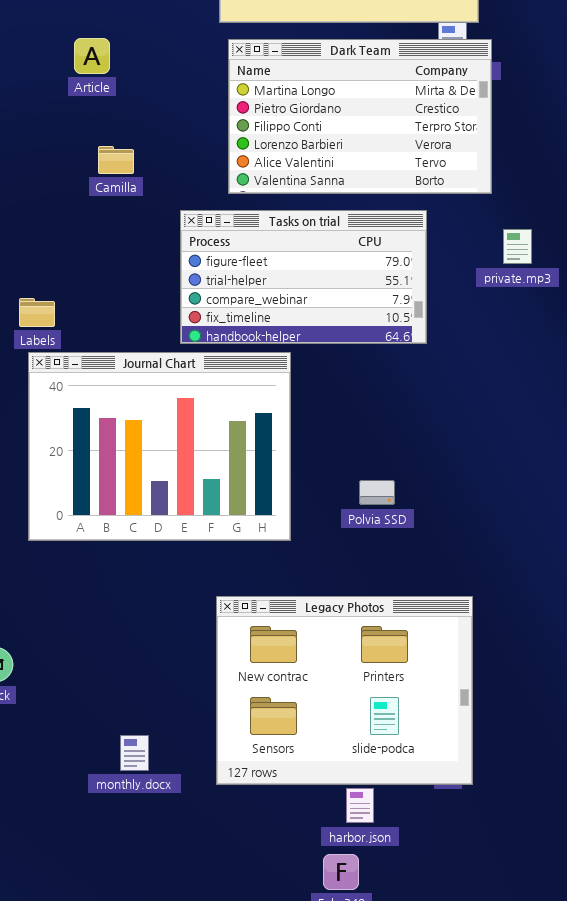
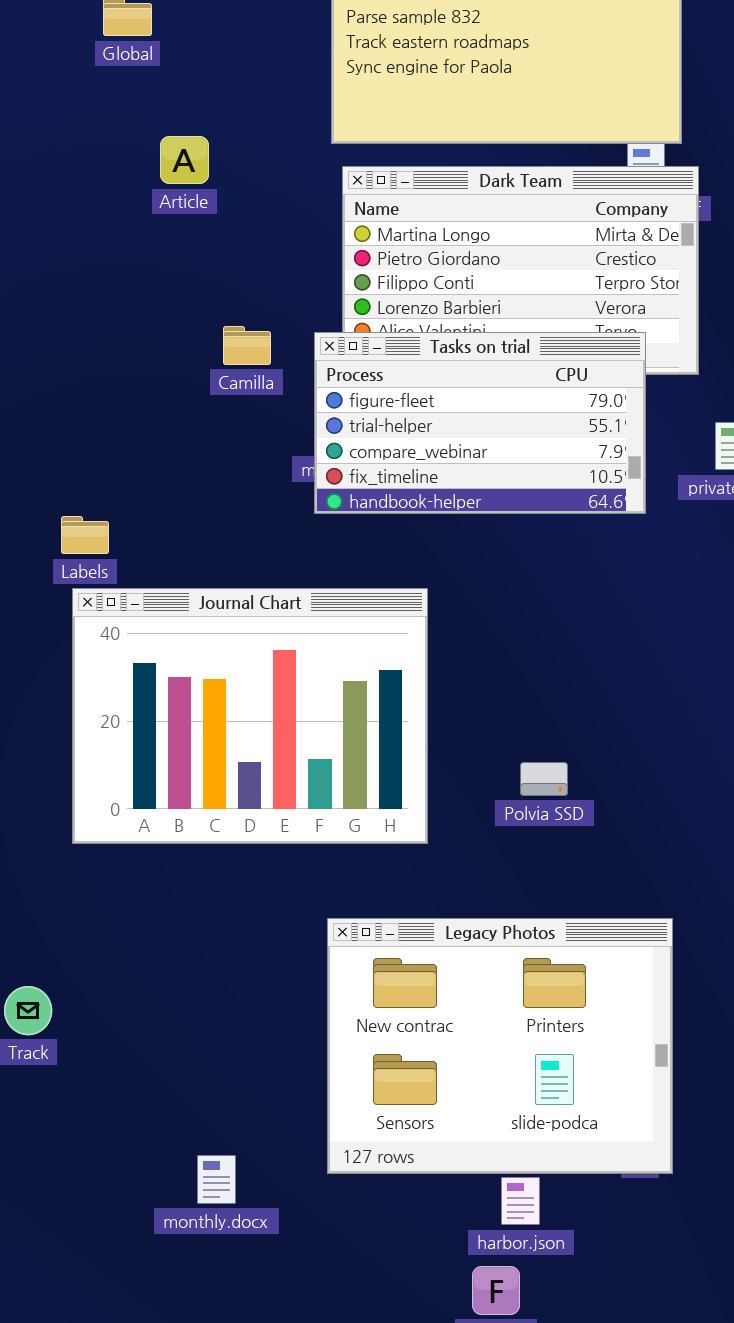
Article: [74,38,110,74] -> [160,136,209,184], moved
Camilla: [98,146,134,174] -> [223,326,271,365], moved
Tasks on trial: [180,210,427,344] -> [314,332,646,514], moved
monthly.docx: [120,735,149,771] -> [197,1155,236,1204], moved

